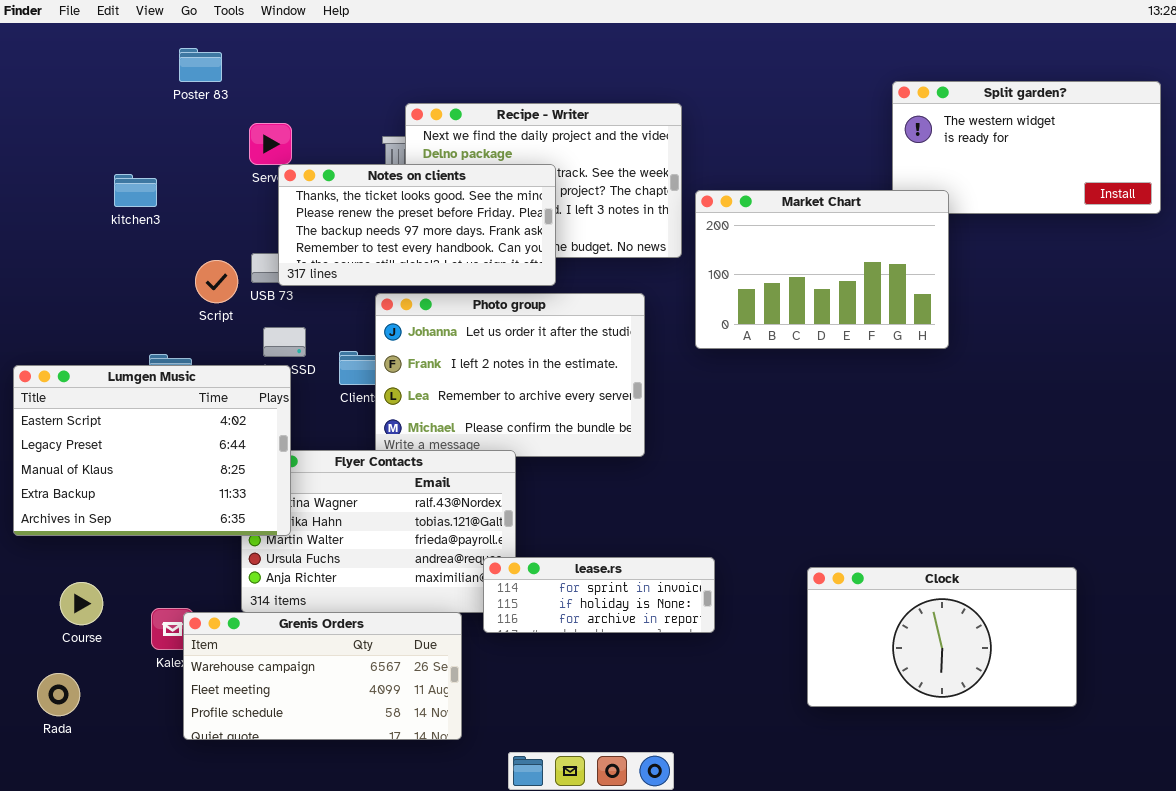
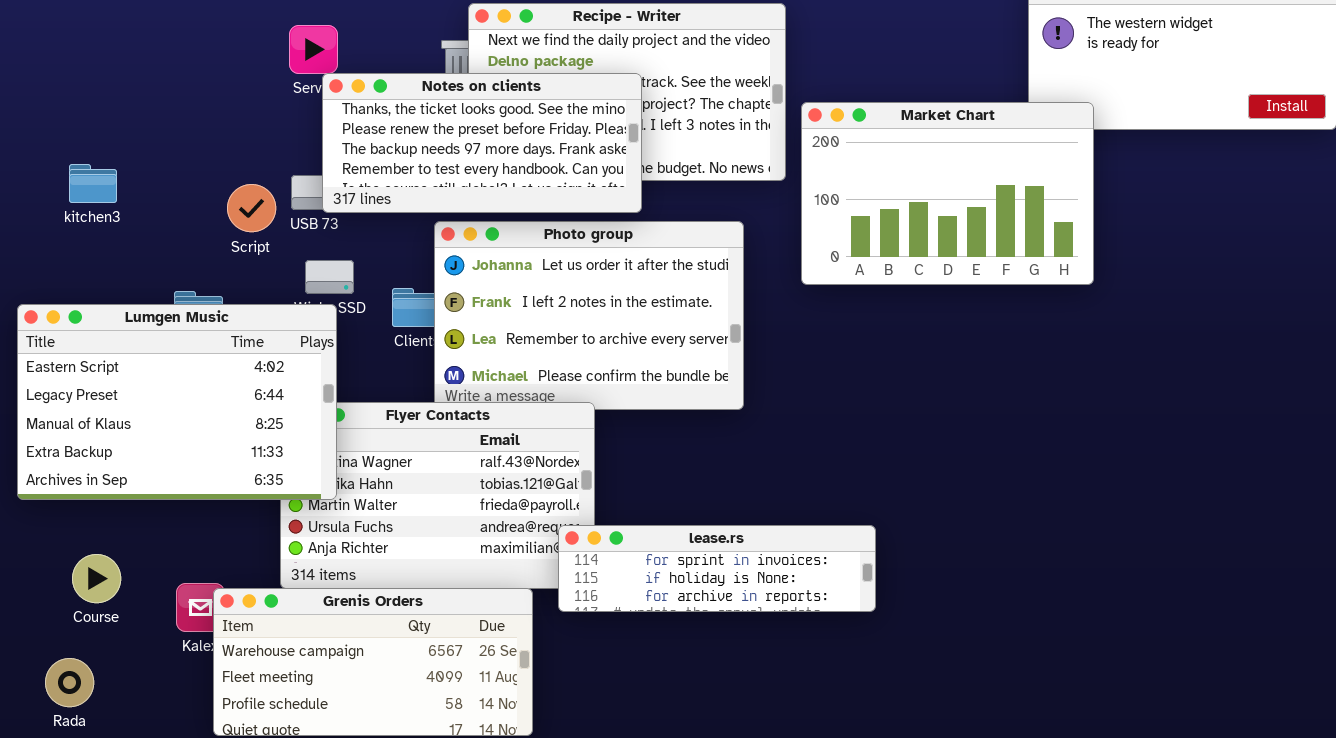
kitchen3: [114,174,157,207] -> [69,164,117,203], moved
lease.rs: [483,557,715,633] -> [558,525,876,612], resized
Clock: [807,567,1077,707] -> none, closed

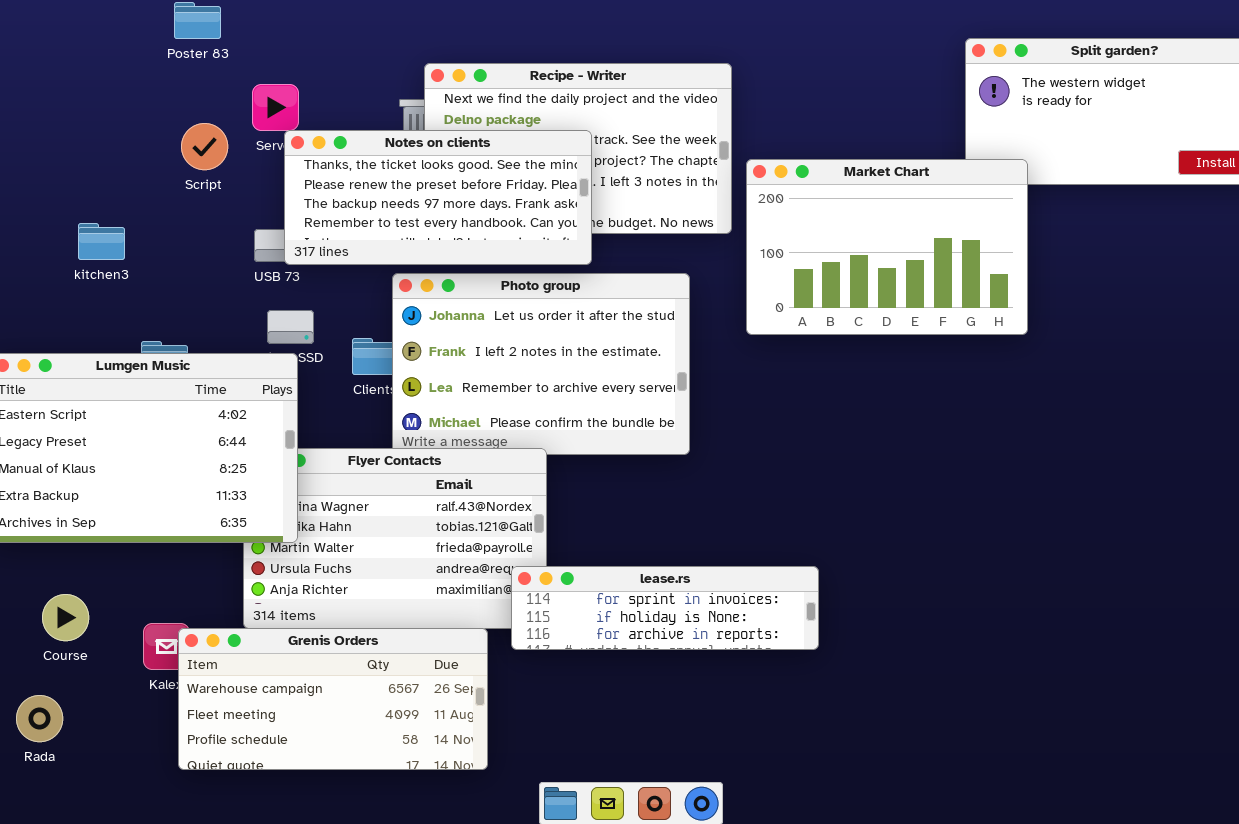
kitchen3: [69,164,117,203] -> [78,223,125,260], moved
Script: [227,184,276,232] -> [181,123,228,170], moved

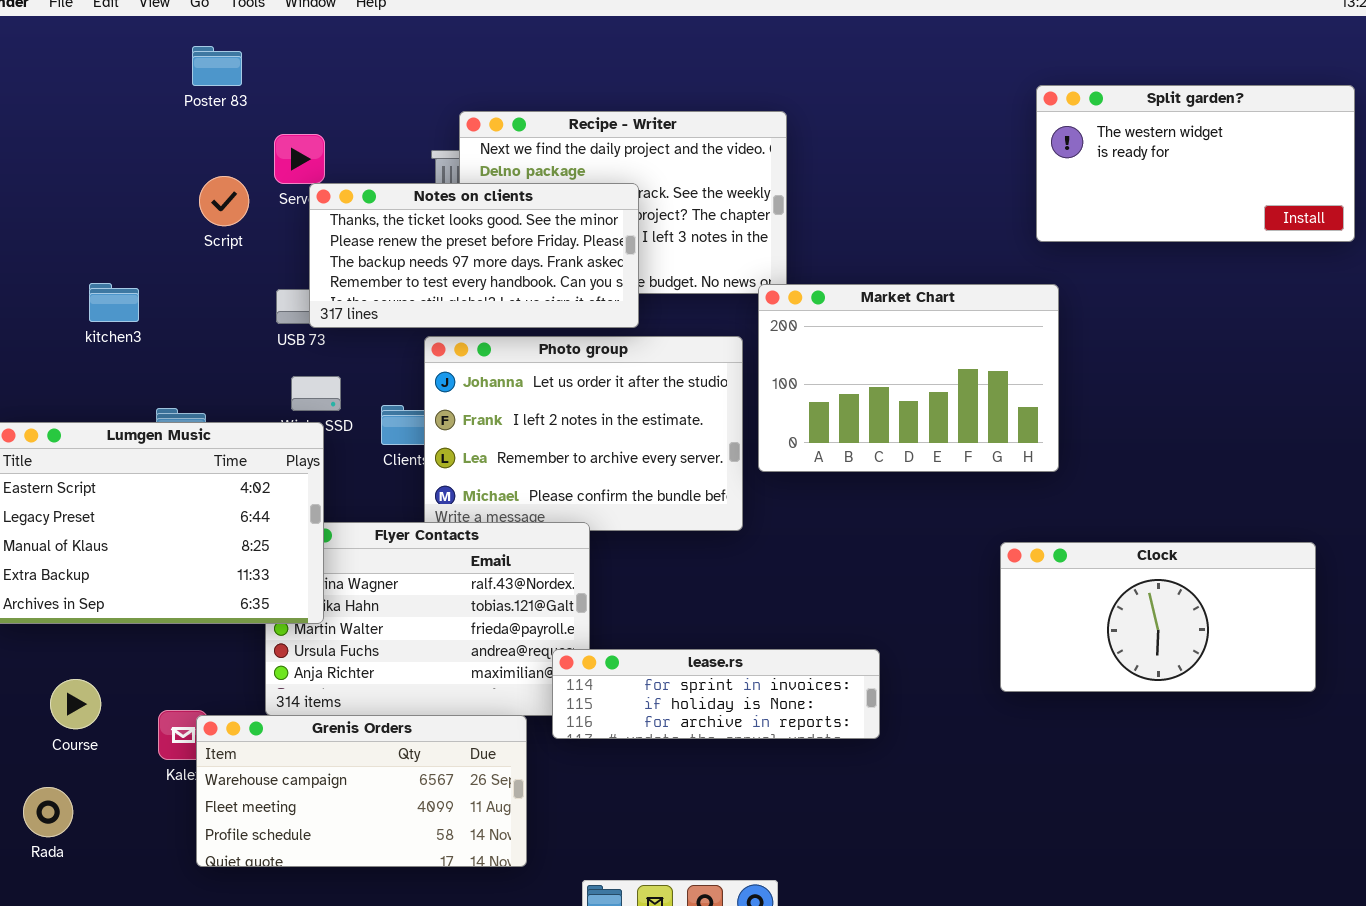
Market Chart: [746,159,1028,335] -> [758,284,1059,472], moved
Clock: none -> [1000,542,1316,692], opened

